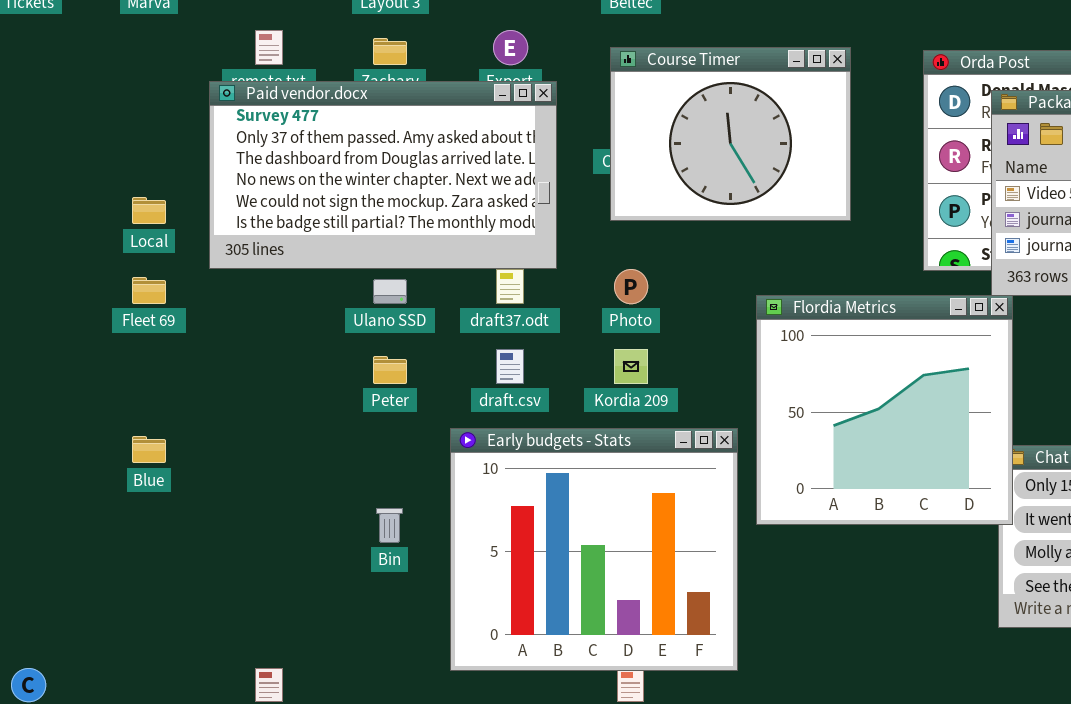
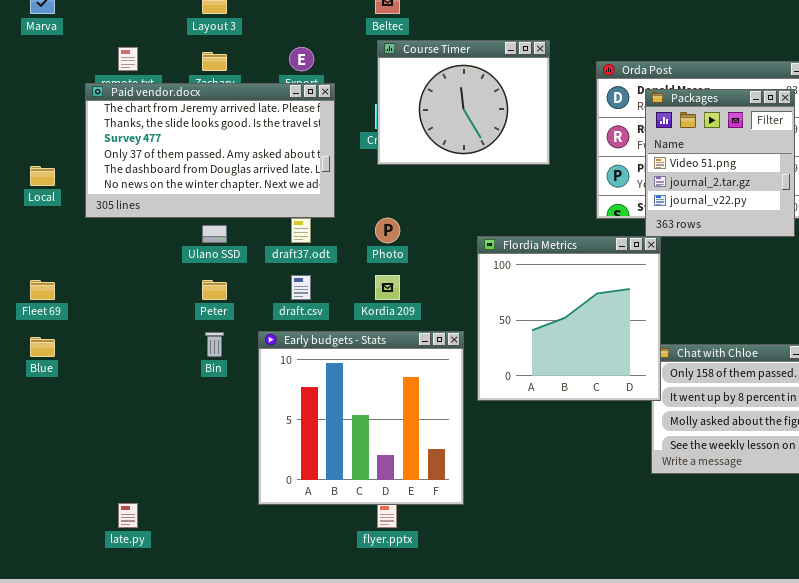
Course Timer: [610,47,851,221] -> [377,40,550,165], moved
Paid vendor.docx: [209,81,557,269] -> [85,83,335,218], scrolled up 2 rows
Fleet 69: [132,277,166,304] -> [30,280,55,300], moved
Bin: [376,508,403,543] -> [205,332,224,357], moved

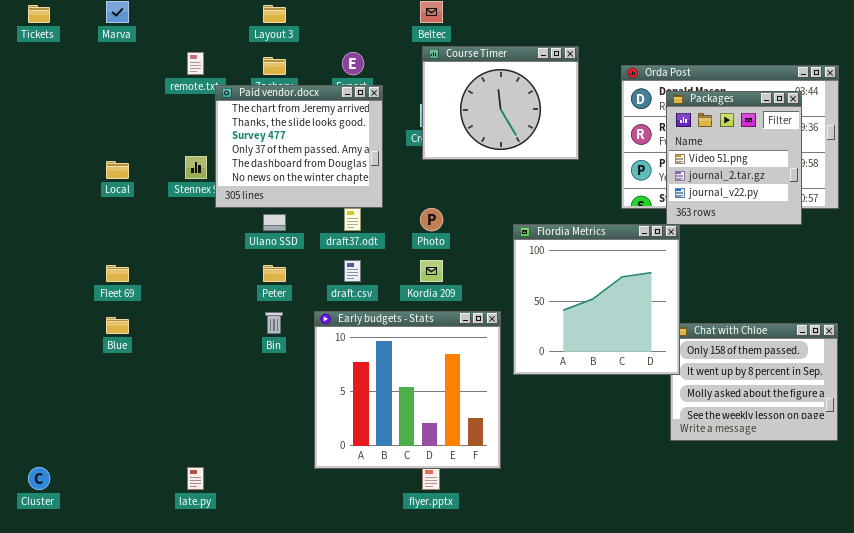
Paid vendor.docx: [85,83,335,218] -> [215,85,383,208], resized

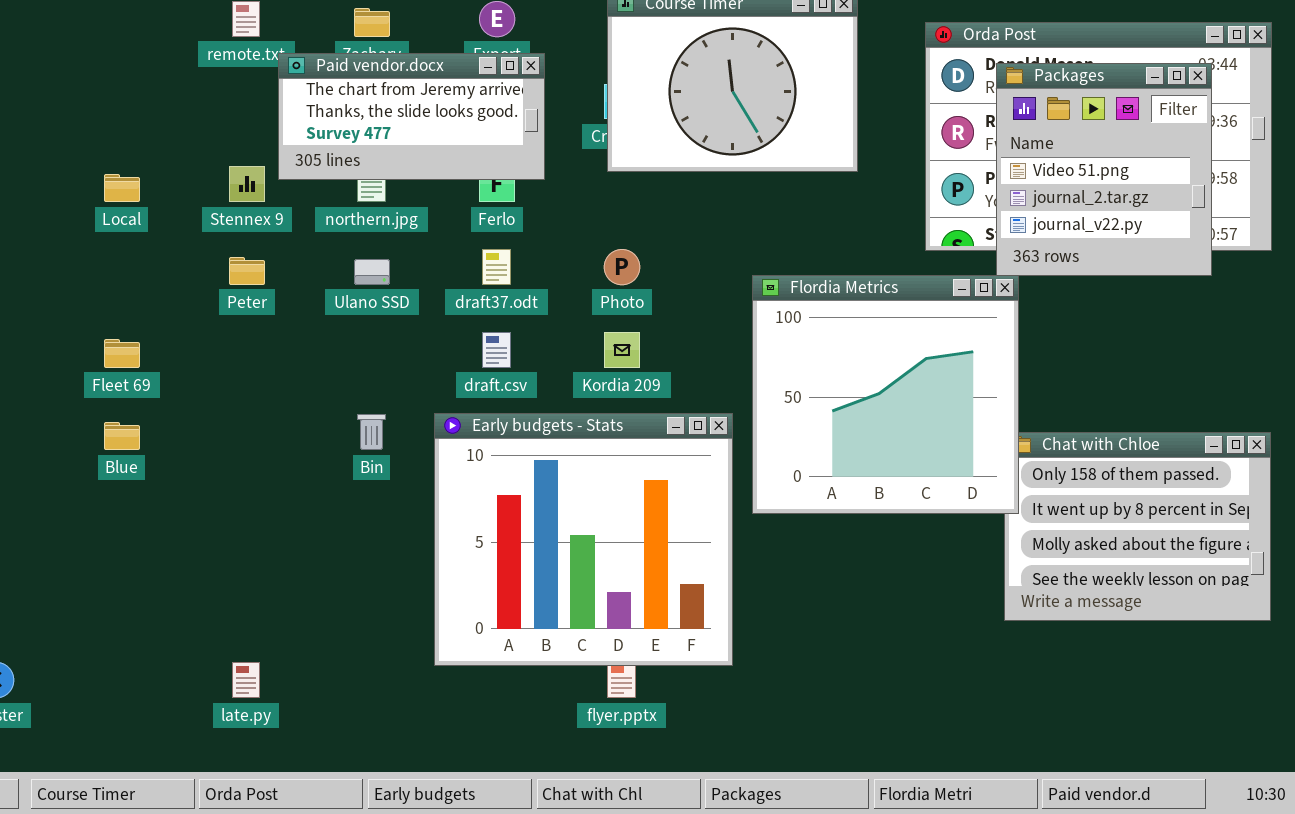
Paid vendor.docx: [215,85,383,208] -> [278,53,545,180], resized
Peter: [263,265,286,282] -> [229,257,265,285], moved

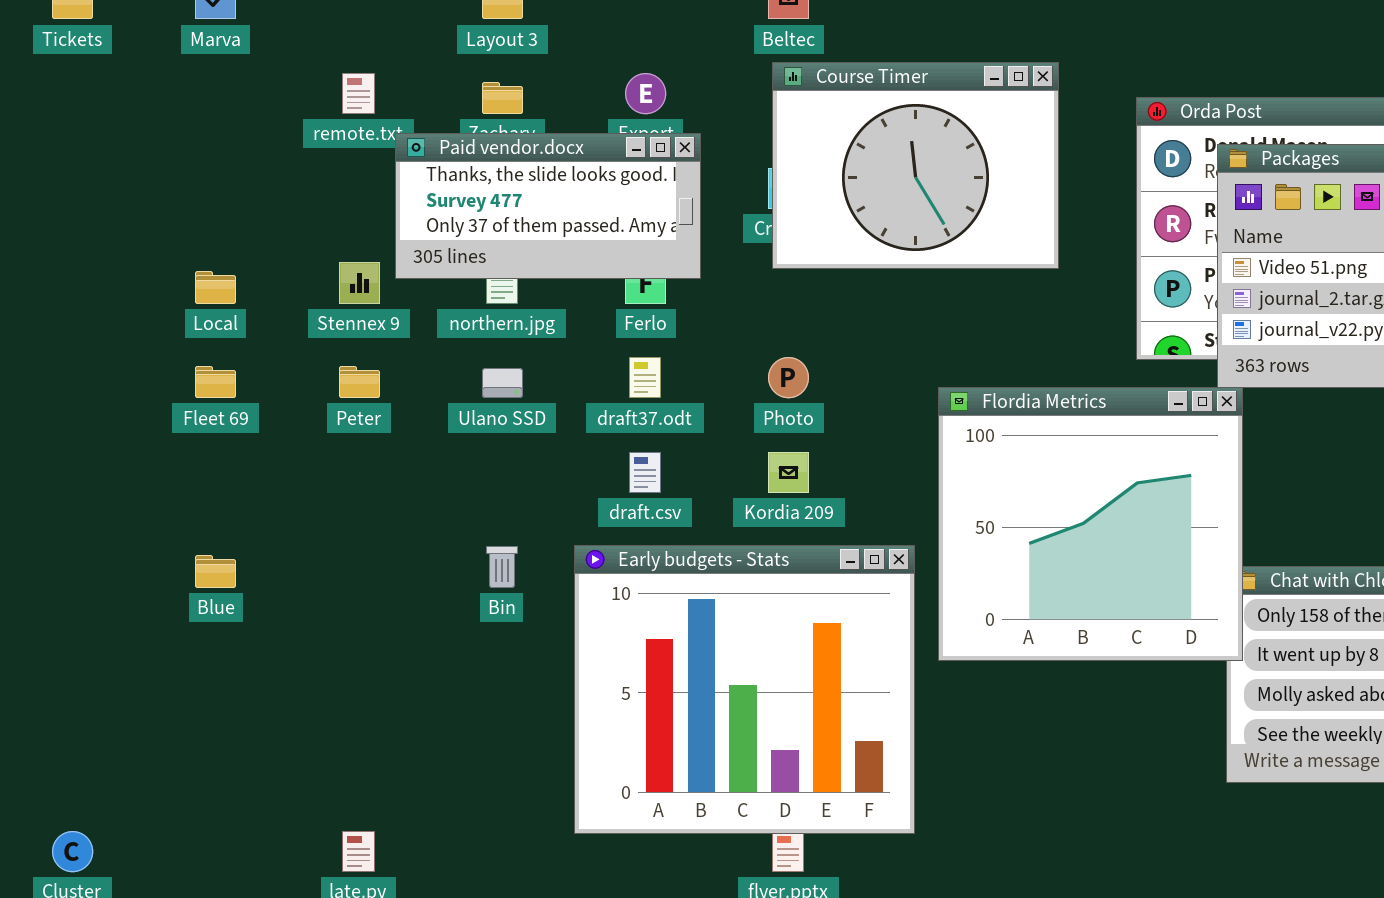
Paid vendor.docx: [278,53,545,180] -> [395,133,701,279], scrolled down 1 row
Fleet 69: [104,339,140,368] -> [195,366,236,398], moved

